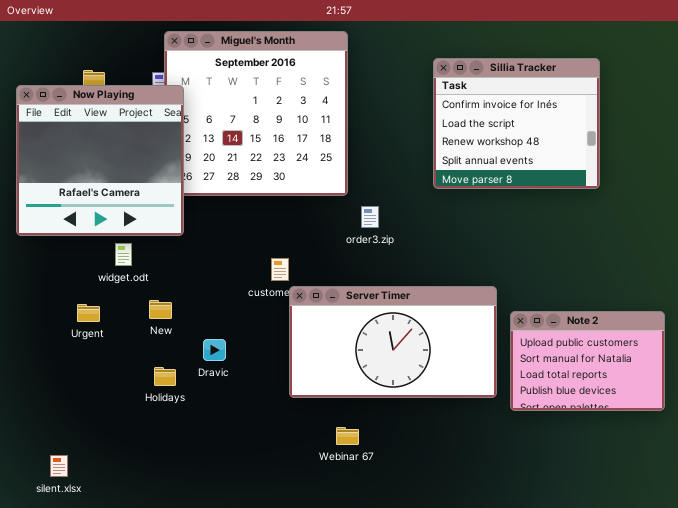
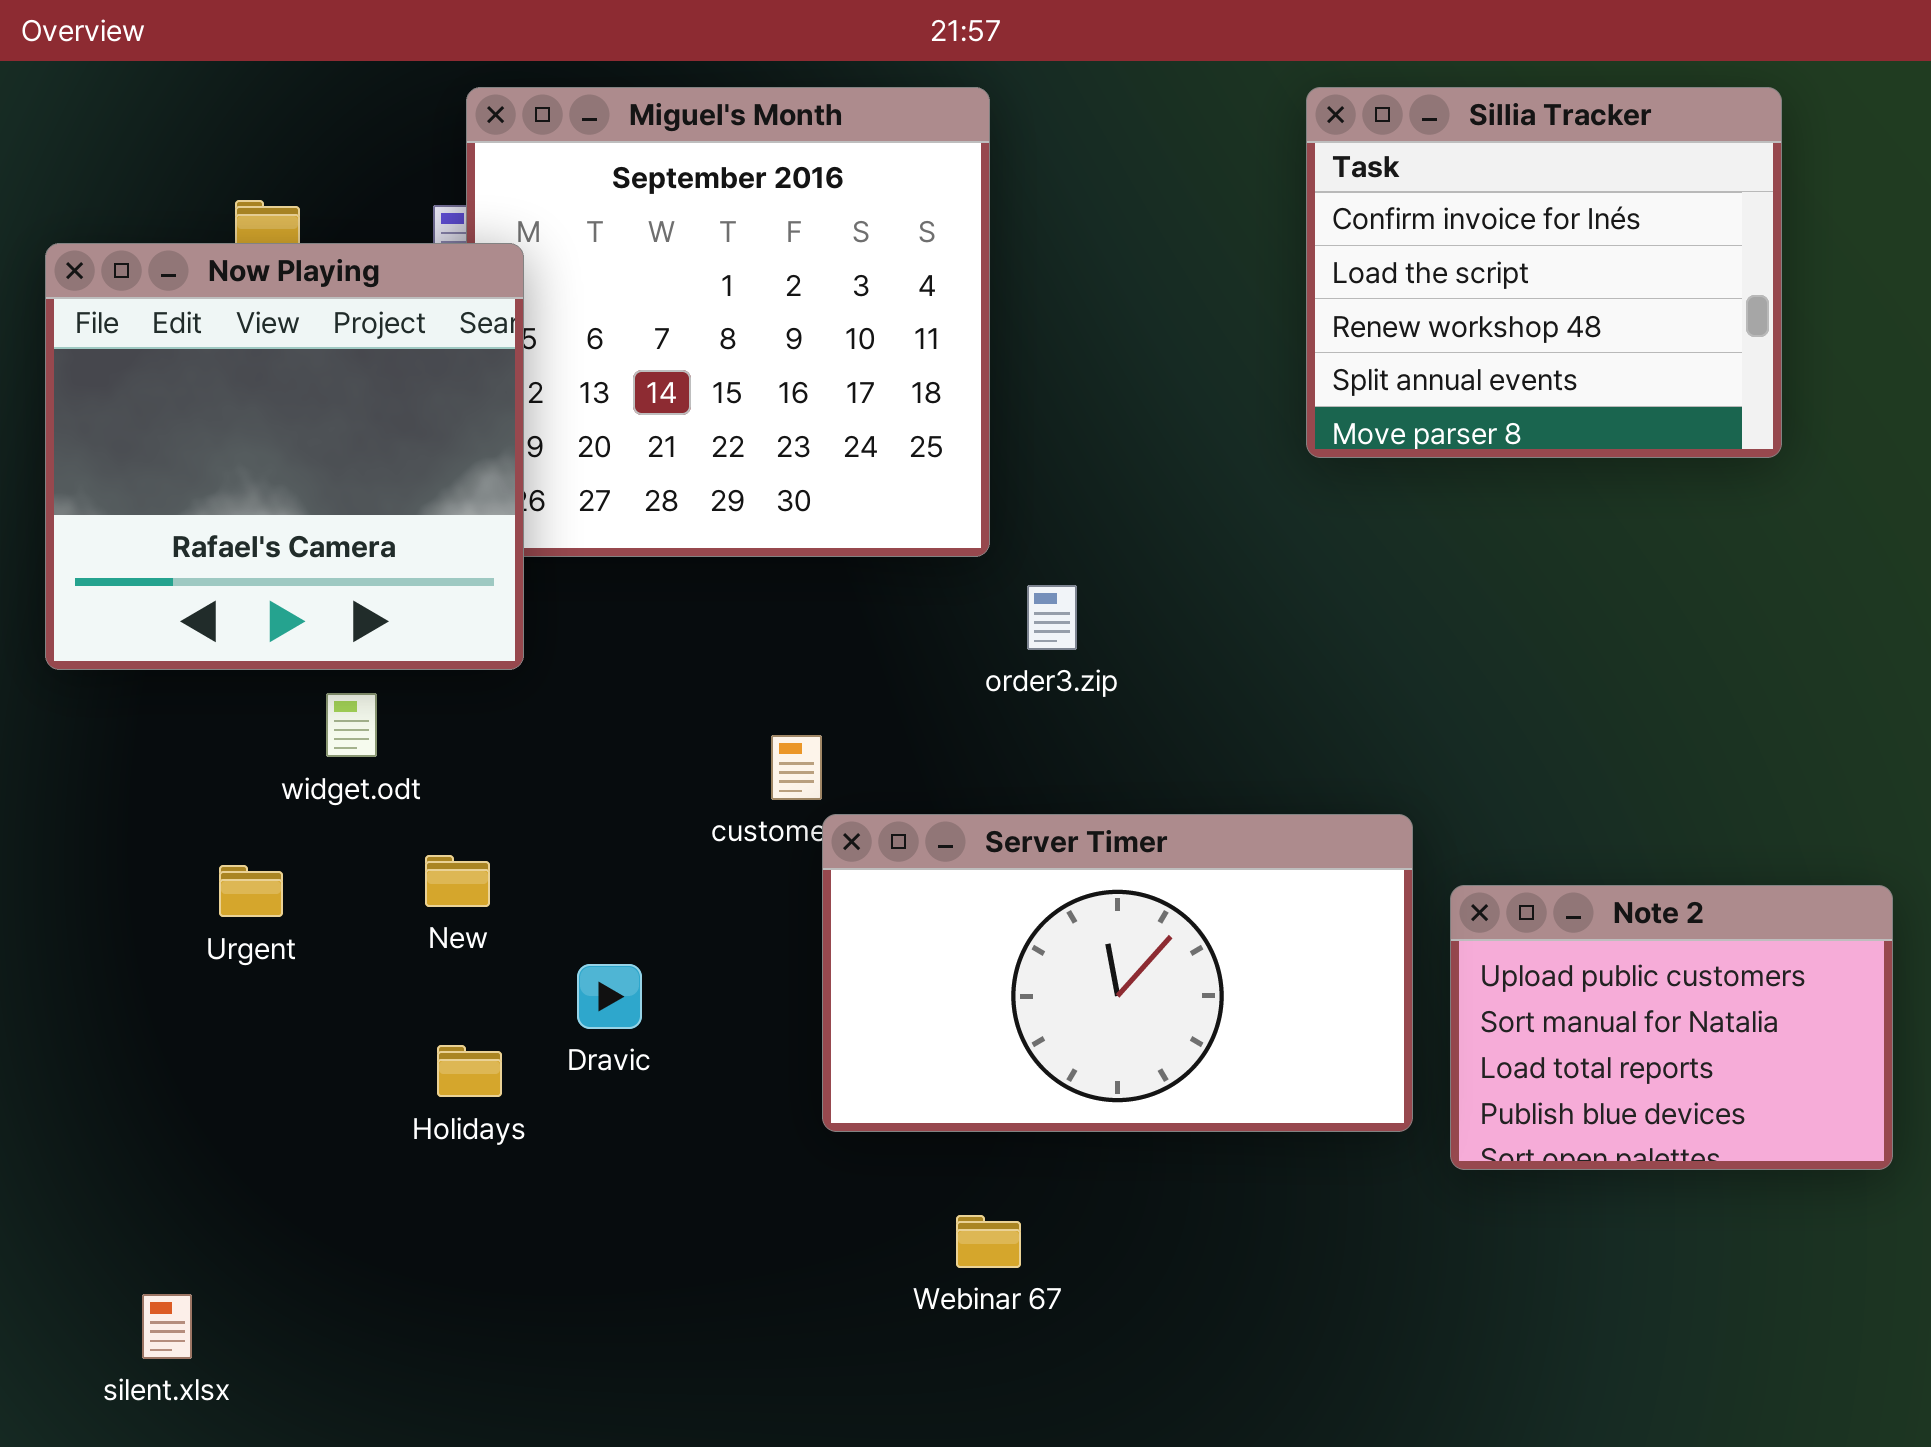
Sillia Tracker: [433,58,600,189] -> [1306,87,1782,458], moved

